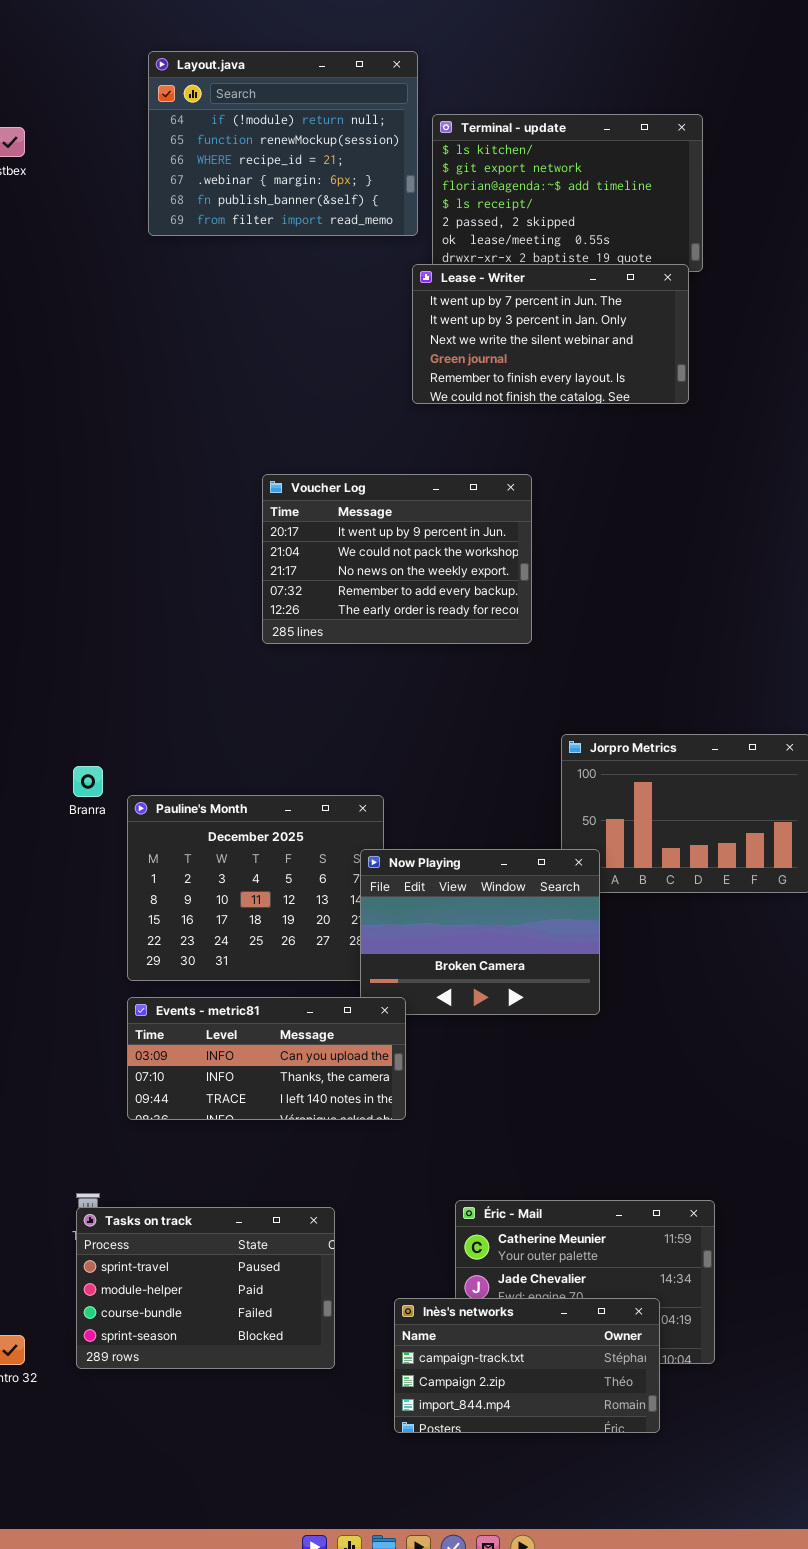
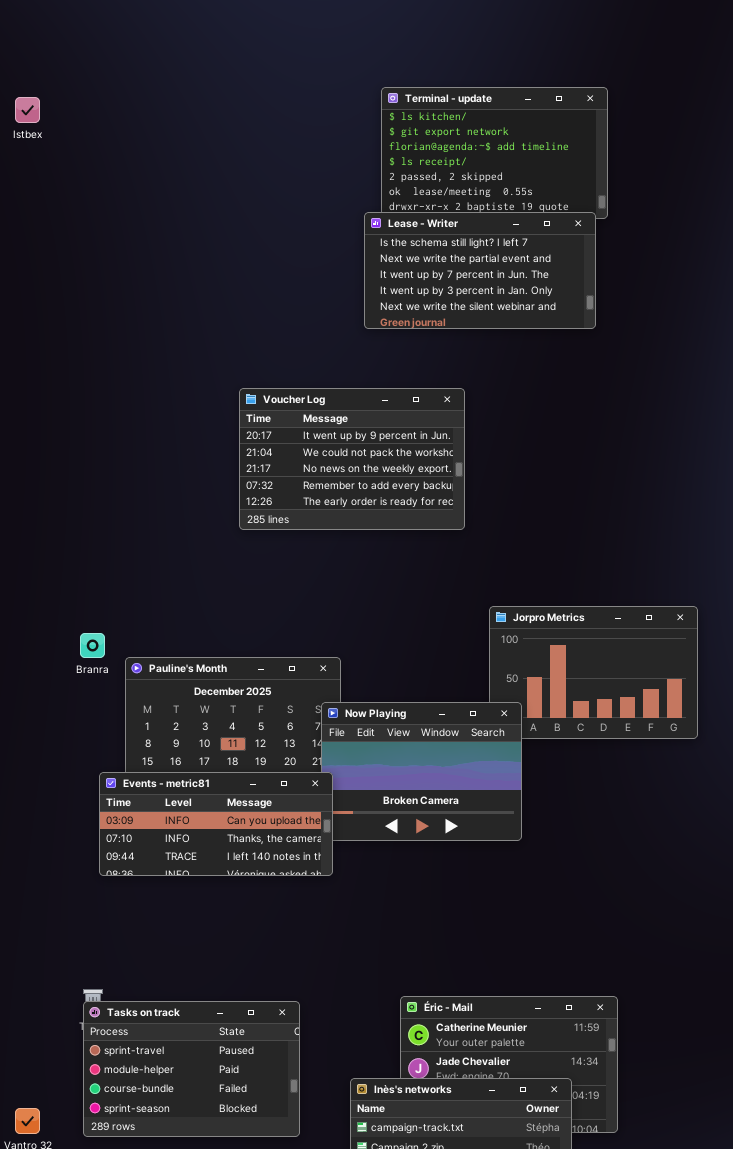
Layout.java: [148,51,418,236] -> none, closed
Lease - Writer: [412,264,689,404] -> [364,212,596,329], scrolled up 2 rows
Events - metric81: [127,997,406,1120] -> [99,772,333,876], moved

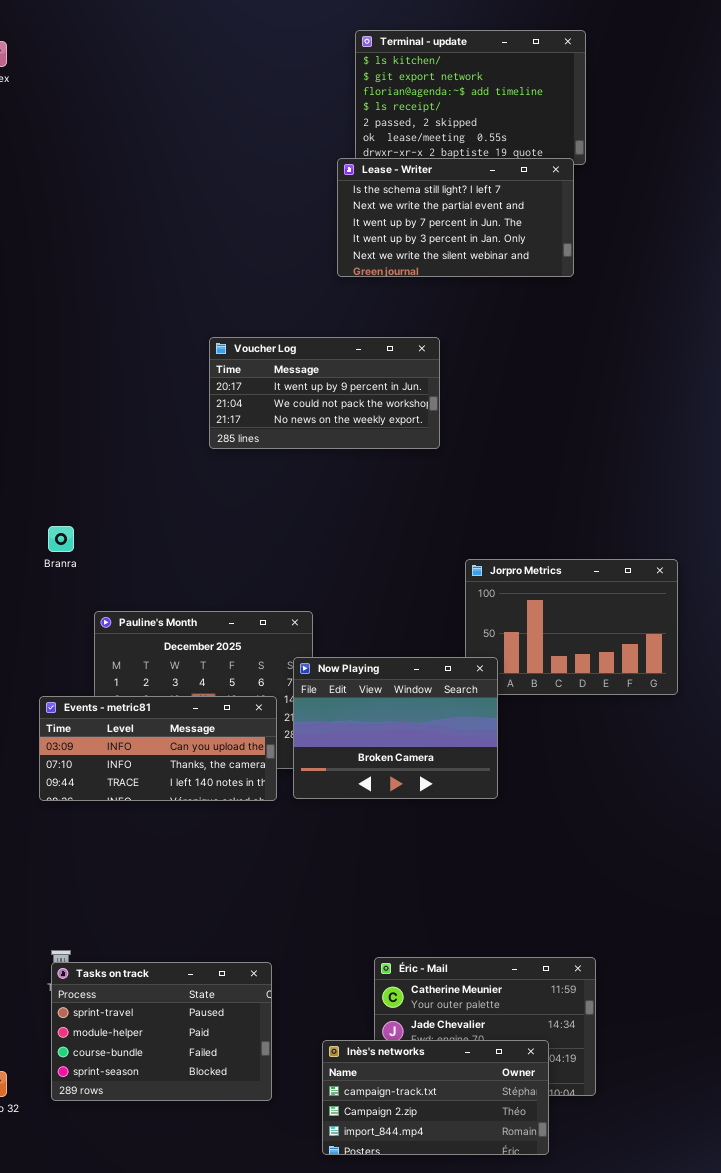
Voucher Log: [239,388,465,530] -> [209,337,440,449], resized
Branra: [80,633,105,658] -> [48,526,74,552], moved
Events - metric81: [99,772,333,876] -> [39,696,277,801], moved

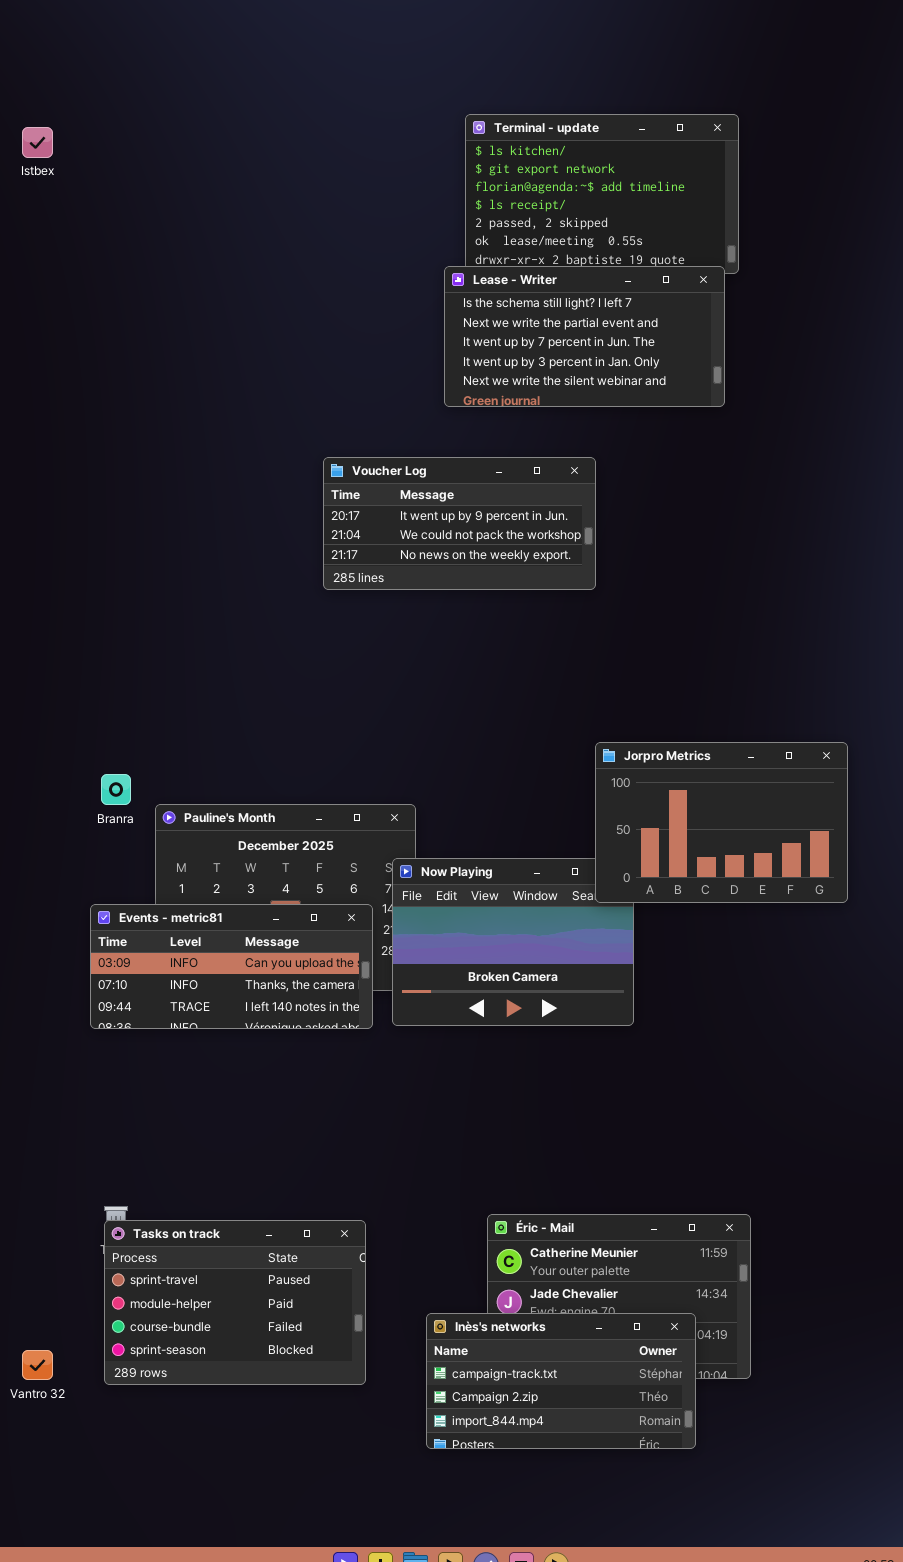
Voucher Log: [209,337,440,449] -> [323,457,596,590], moved
Branra: [48,526,74,552] -> [101,774,131,805], moved
Jorpro Metrics: [465,559,678,695] -> [595,742,848,903], raised

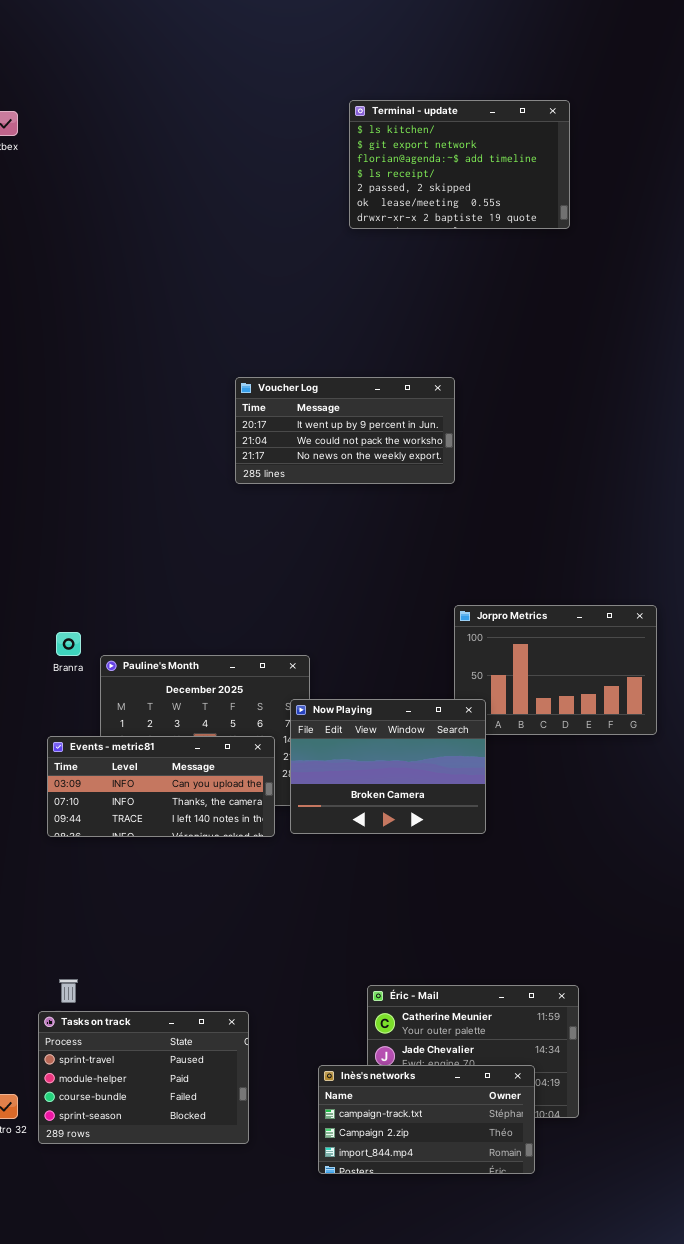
Lease - Writer: [444,266,725,407] -> none, closed
Now Playing: [392,858,634,1026] -> [290,699,486,834], raised
Tasks on track: [104,1220,366,1385] -> [38,1011,249,1144], moved

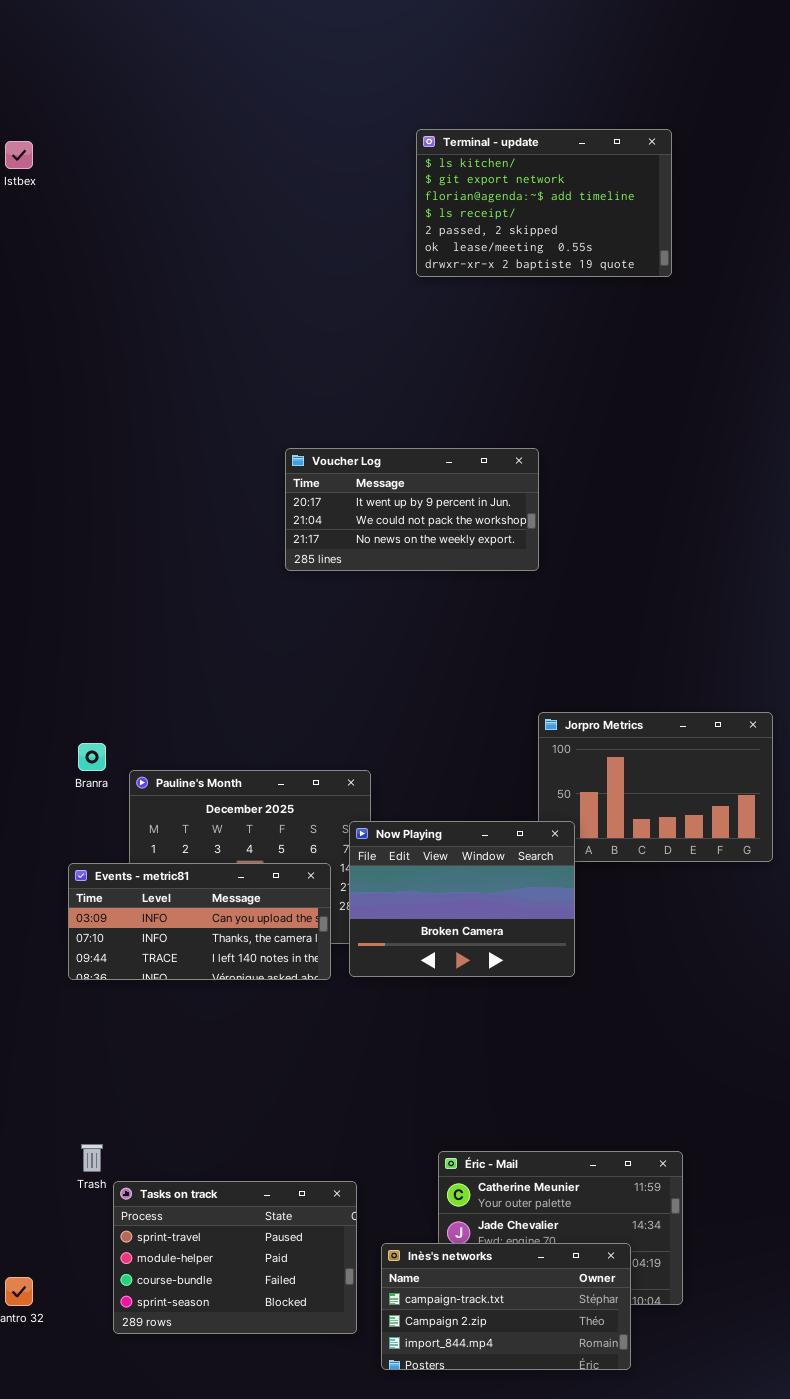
Tasks on track: [38,1011,249,1144] -> [113,1181,357,1334], moved

